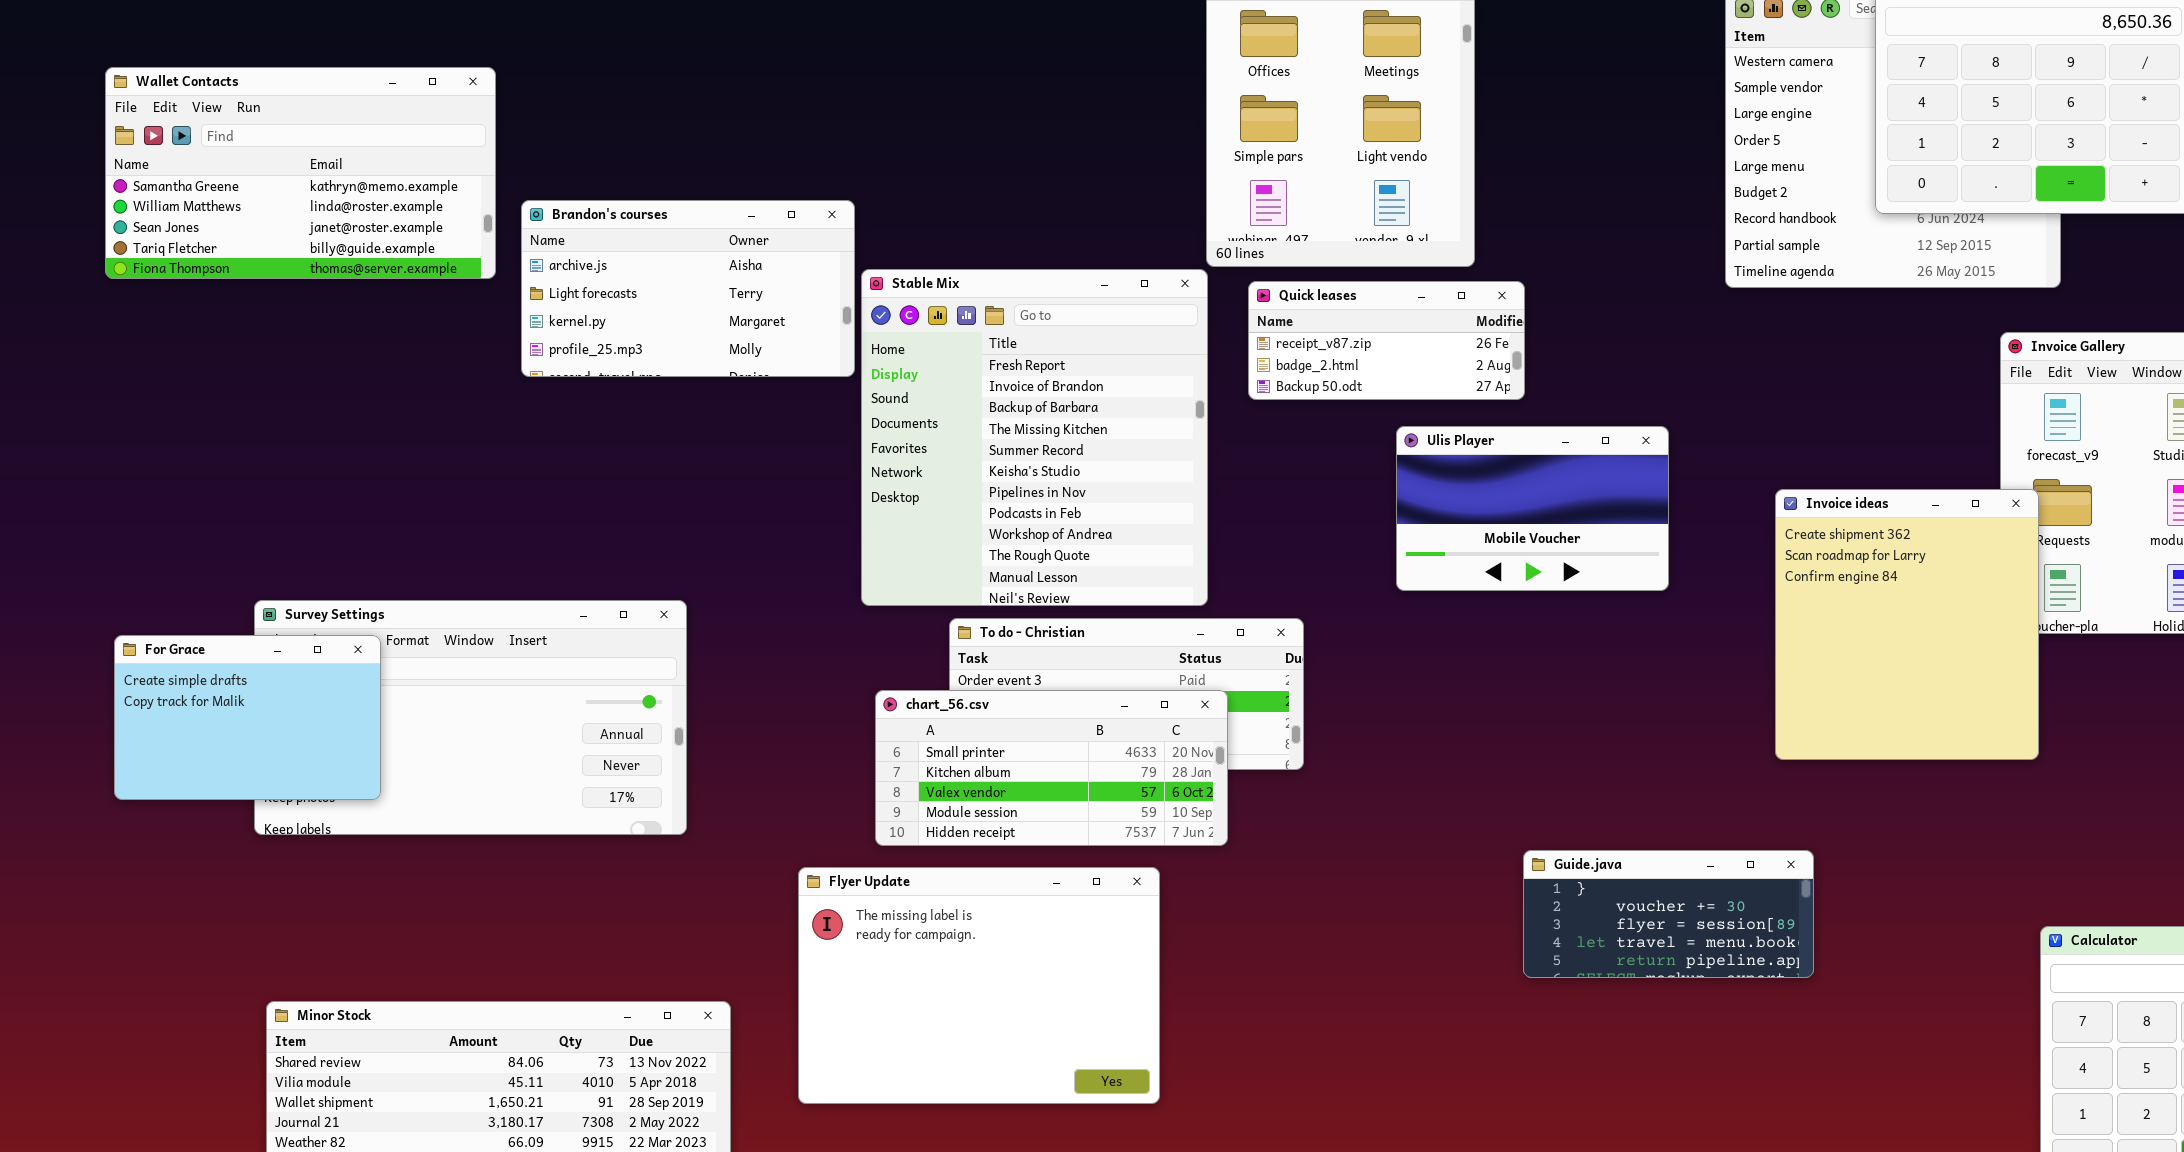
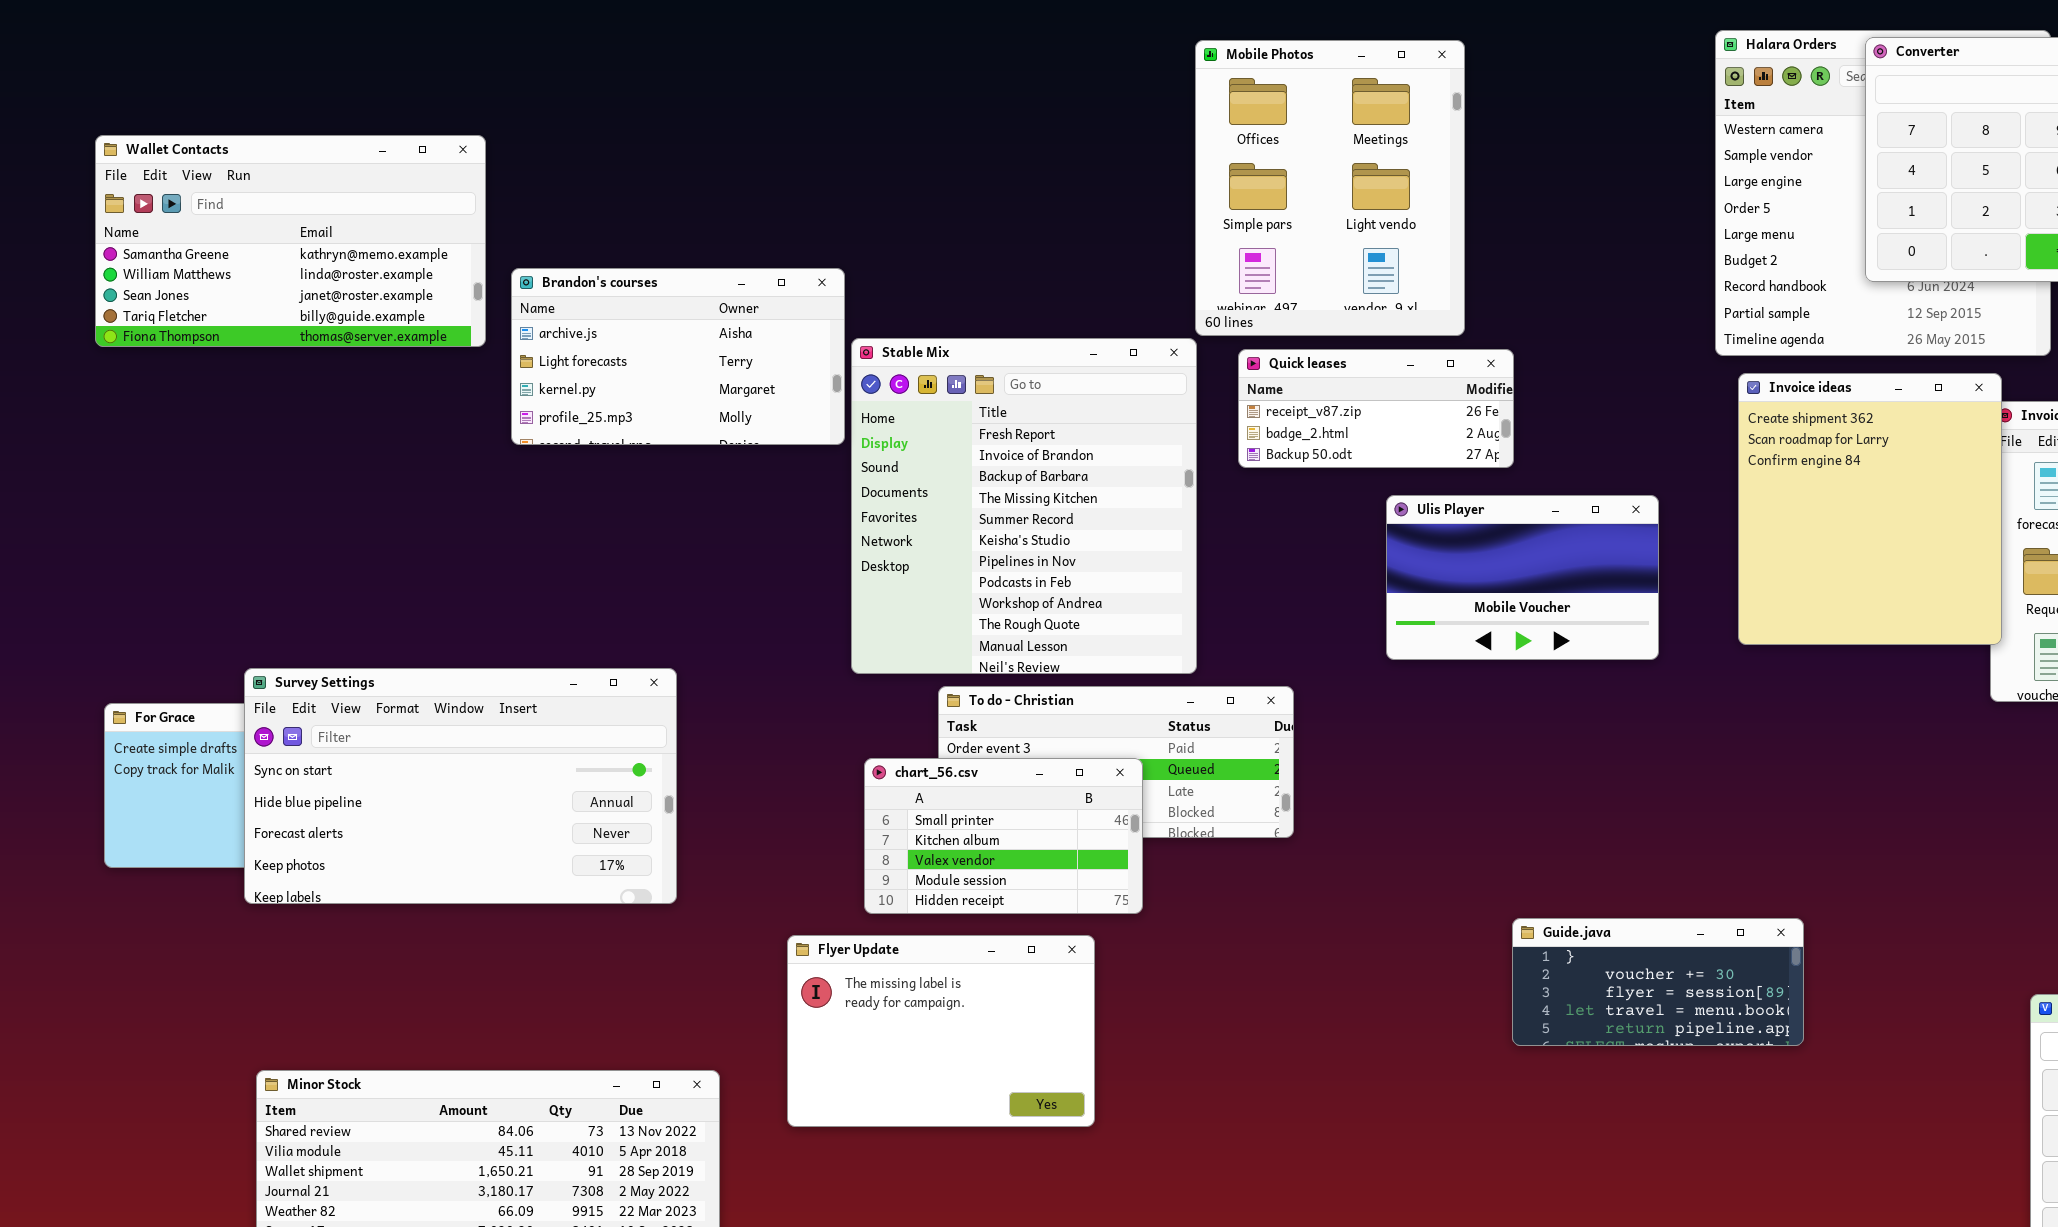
Invoice ideas: [1775,489,2039,760] -> [1738,373,2002,645], moved
Survey Settings: [254,600,687,835] -> [244,668,677,904], raised
chart_56.csv: [875,690,1228,846] -> [864,758,1143,914], resized
Flyer Update: [798,867,1160,1104] -> [787,935,1095,1127], resized

